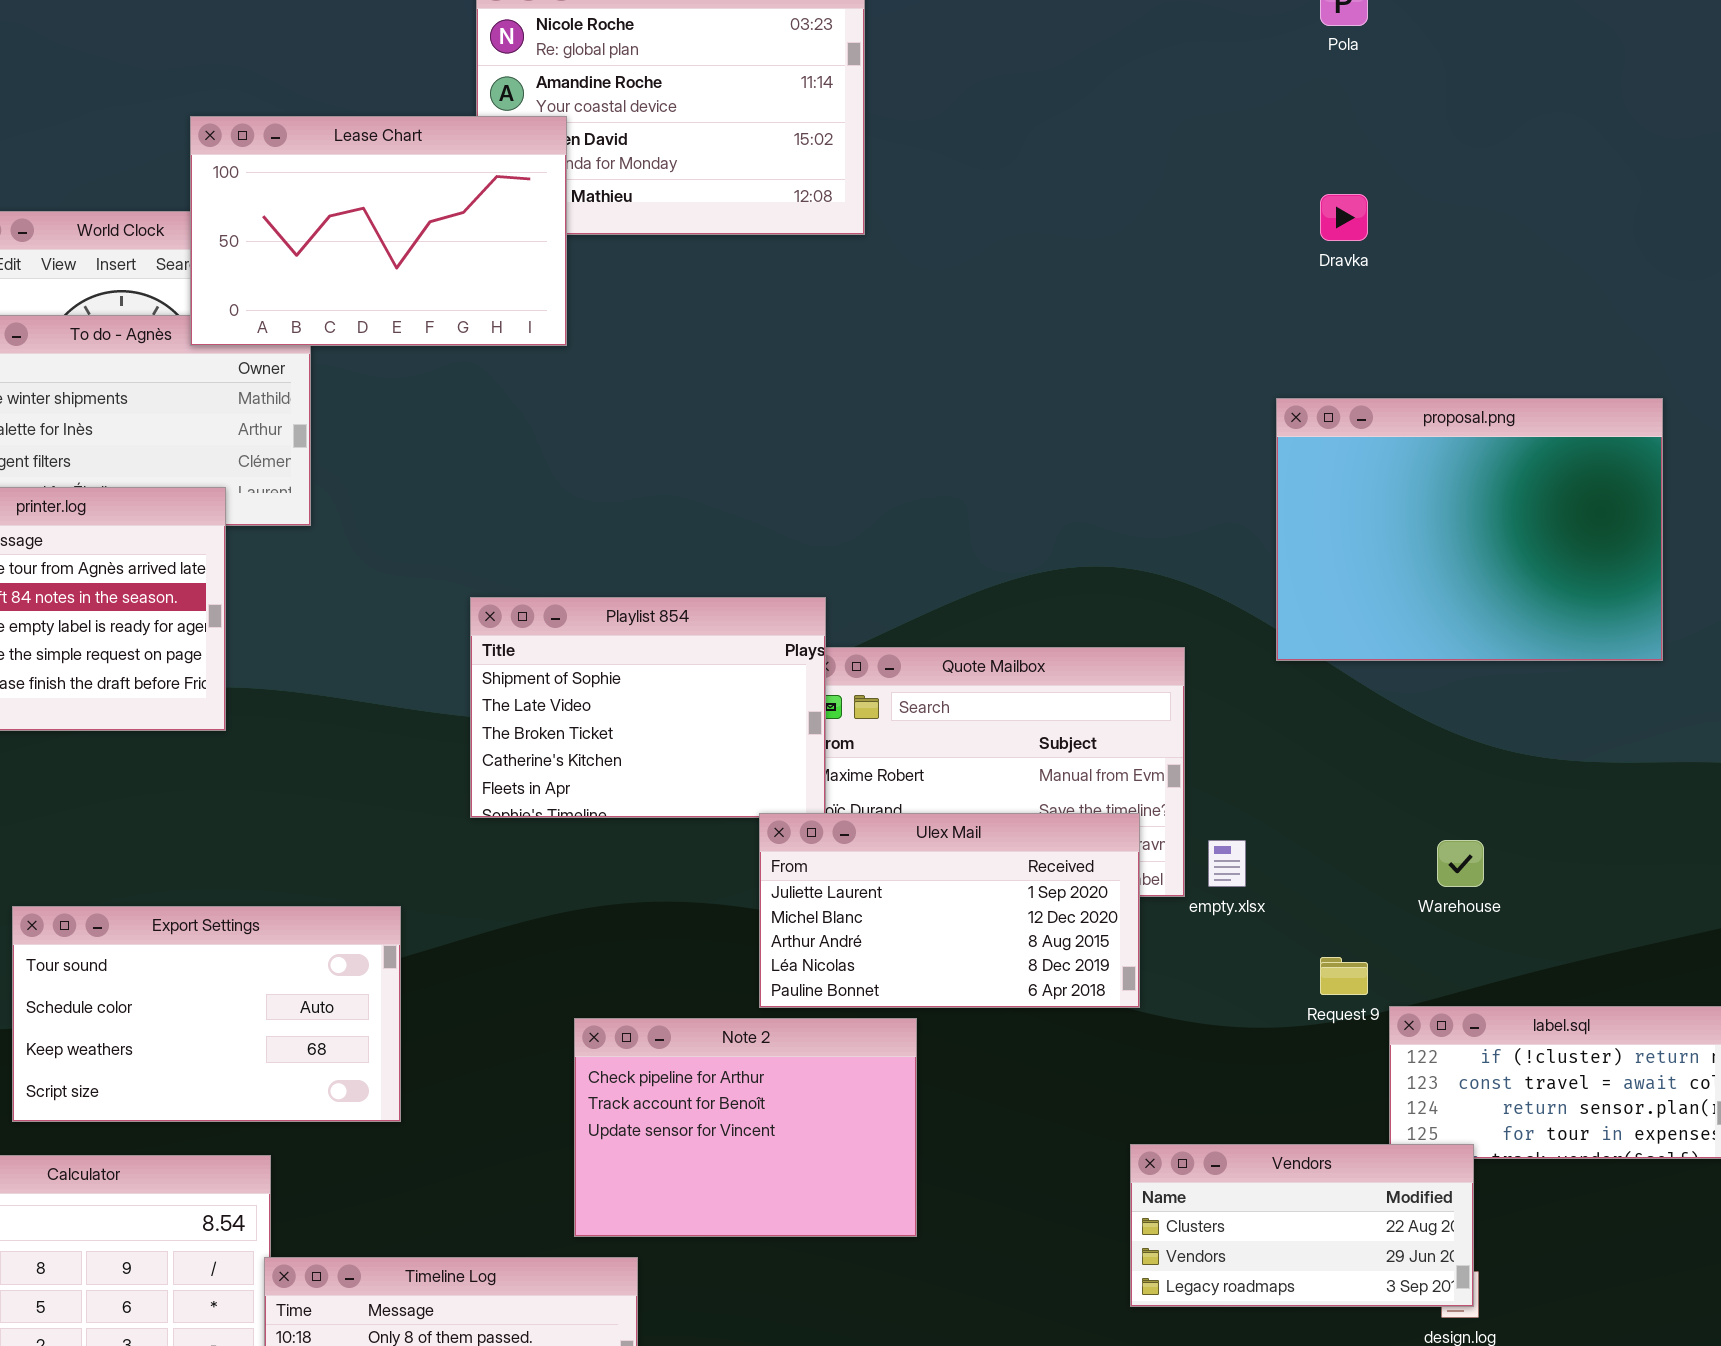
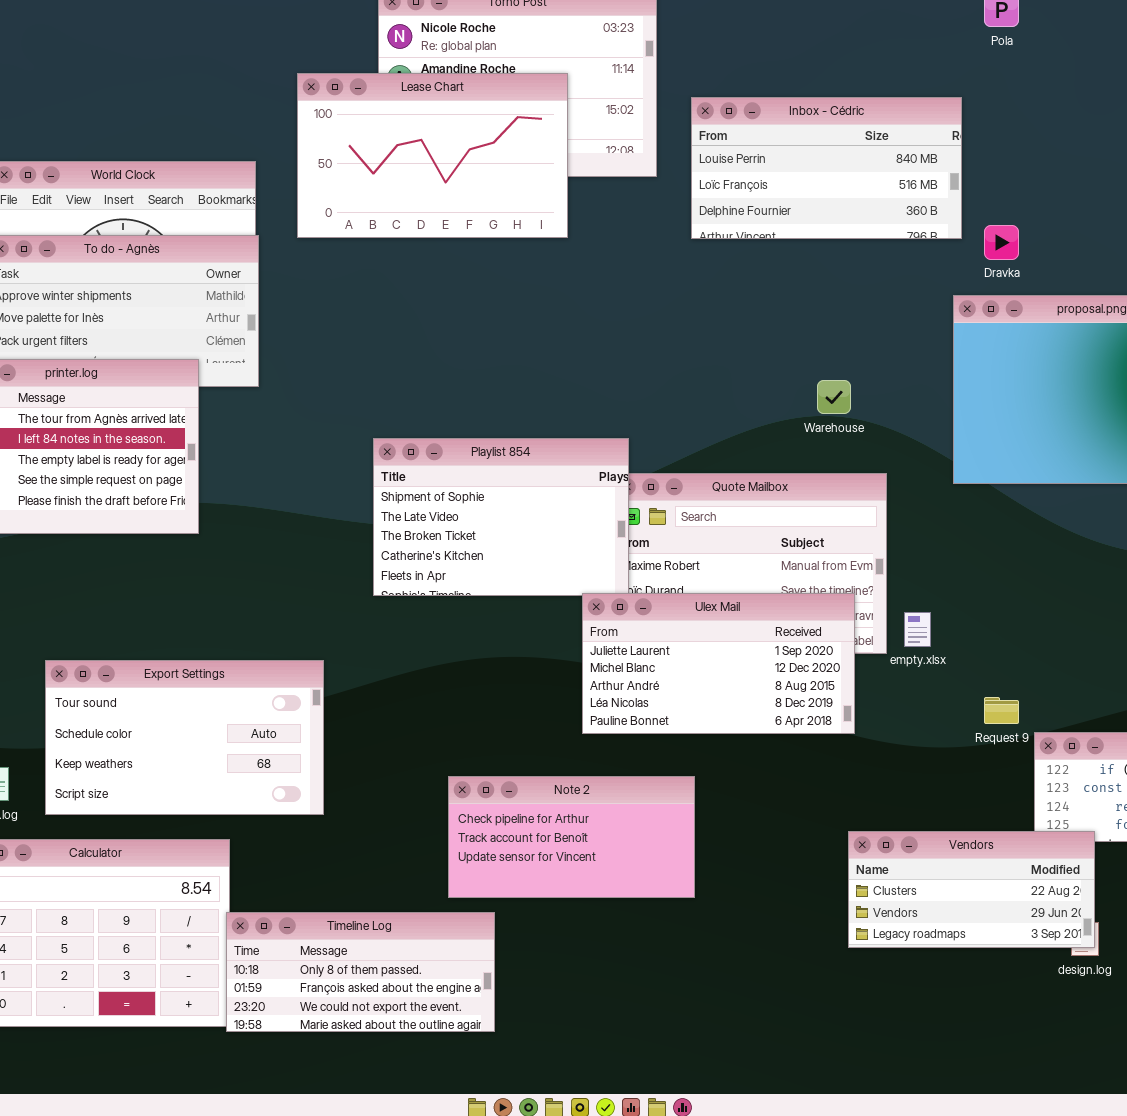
Lease Chart: [190,116,567,346] -> [297,73,568,238], moved
Inbox - Cédric: none -> [691,97,962,239], opened
Dravka: [1320,194,1368,241] -> [984,225,1019,260], moved
Warehouse: [1437,840,1484,887] -> [817,380,851,414], moved
Note 2: [574,1018,917,1237] -> [448,776,695,898], resized

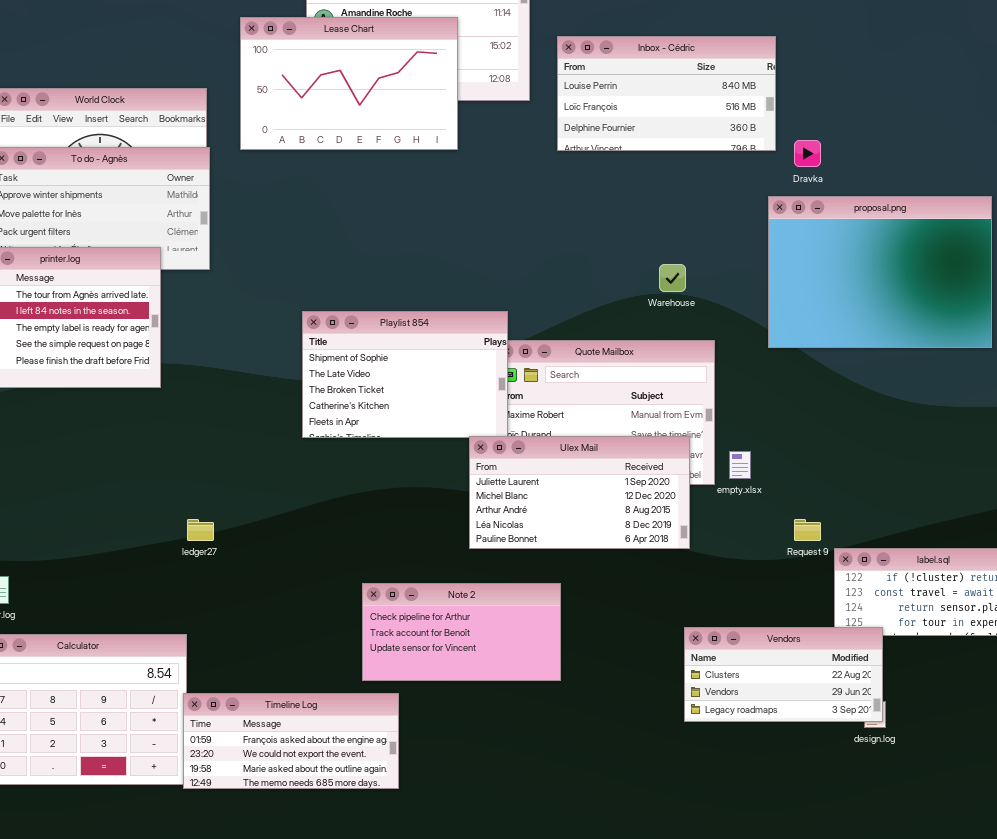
Export Settings: [45,660,324,815] -> none, closed
Timeline Log: [226,912,495,1032] -> [183,693,399,789], scrolled down 1 row

